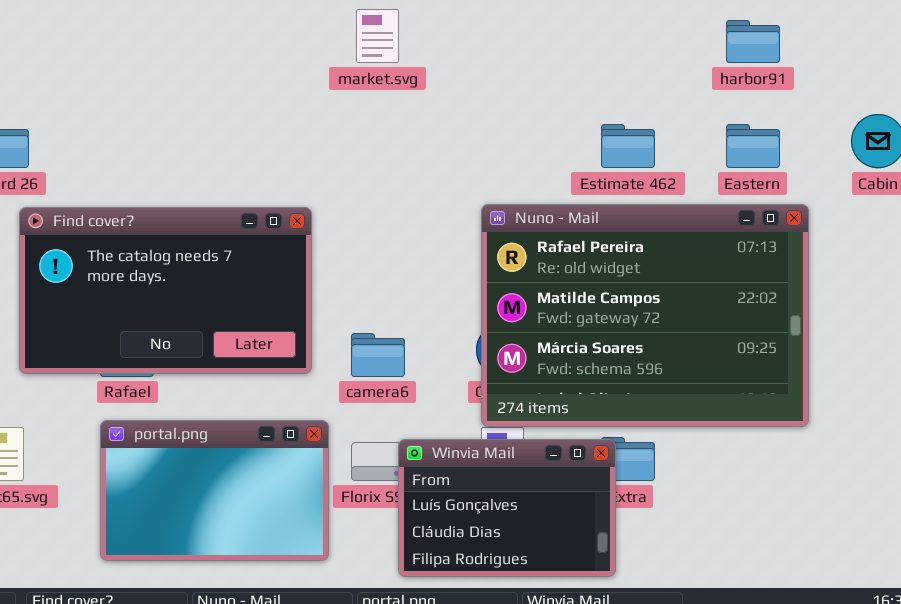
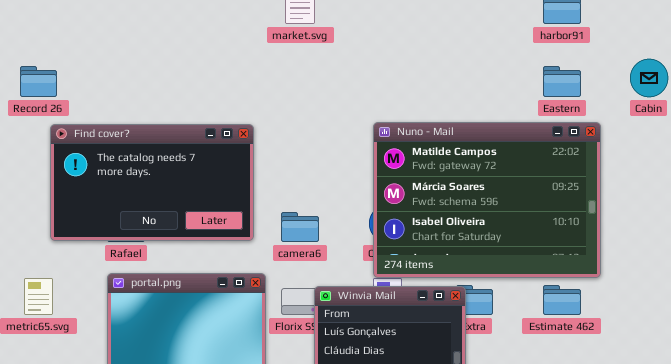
Estimate 462: [601,124,655,168] -> [543,285,581,315], moved
Nuno - Mail: [481,204,809,427] -> [373,122,601,278], scrolled down 1 row

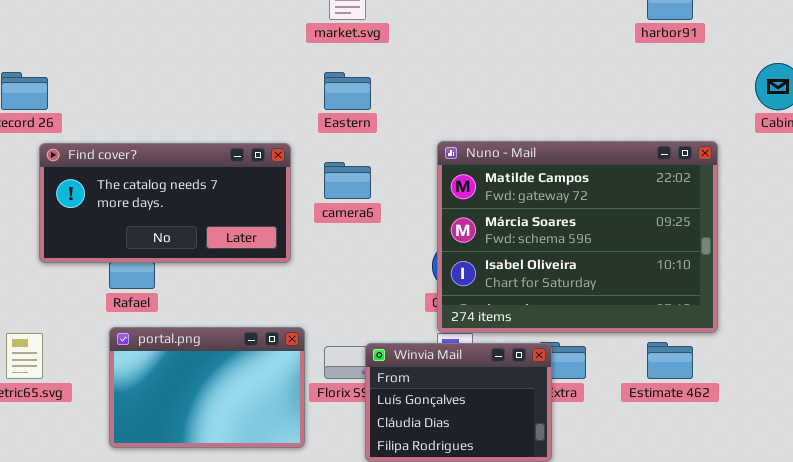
Eastern: [543,66,581,97] -> [324,72,371,110], moved
Find cover?: [50,124,254,241] -> [39,143,291,263], resized
camera6: [281,212,319,242] -> [324,162,371,199], moved

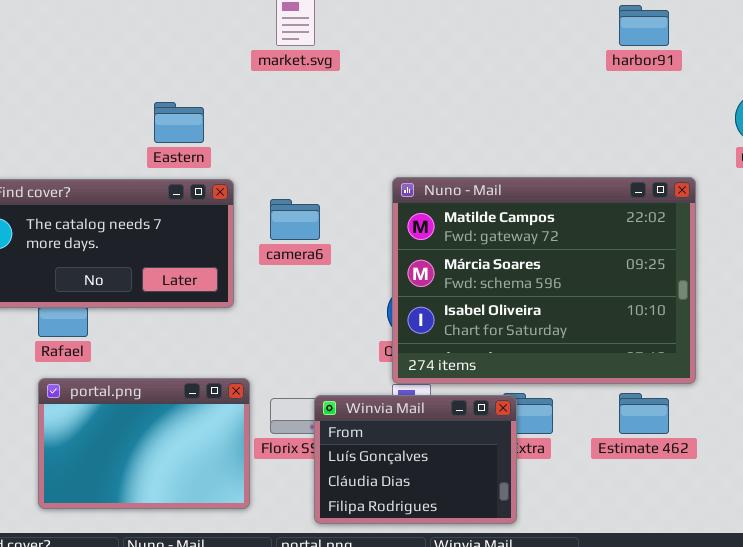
Eastern: [324,72,371,110] -> [154,102,204,143], moved

